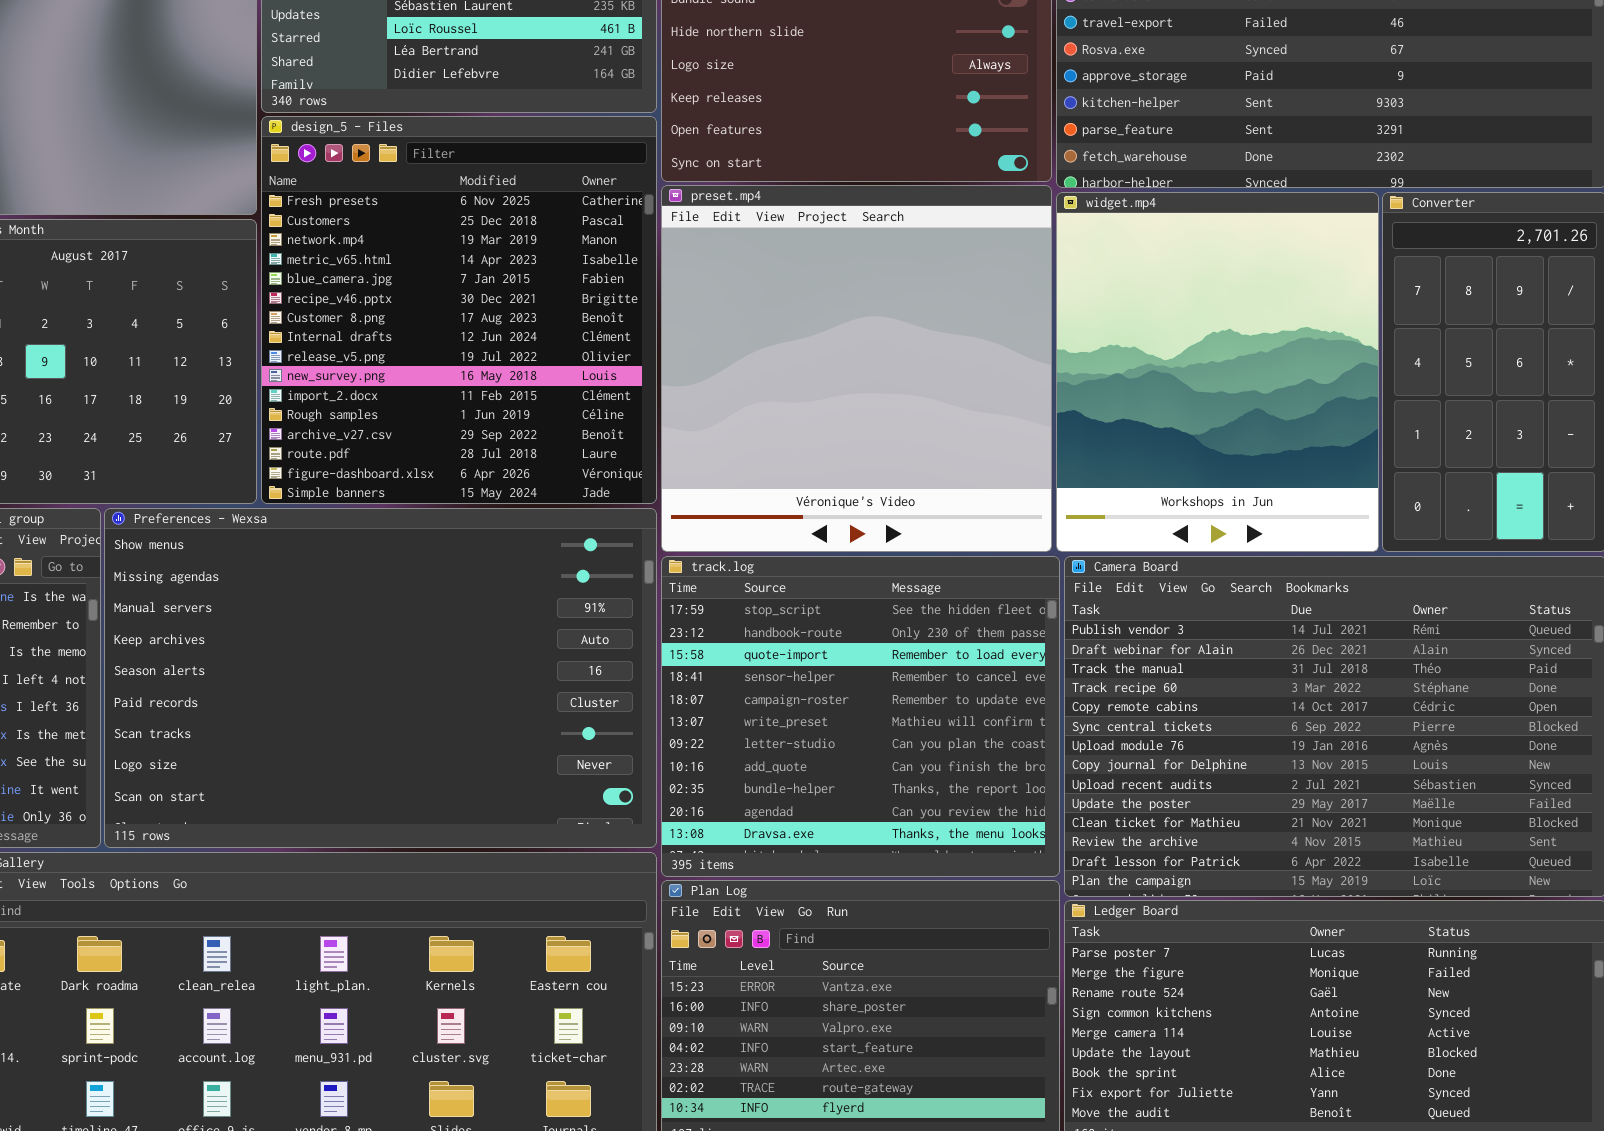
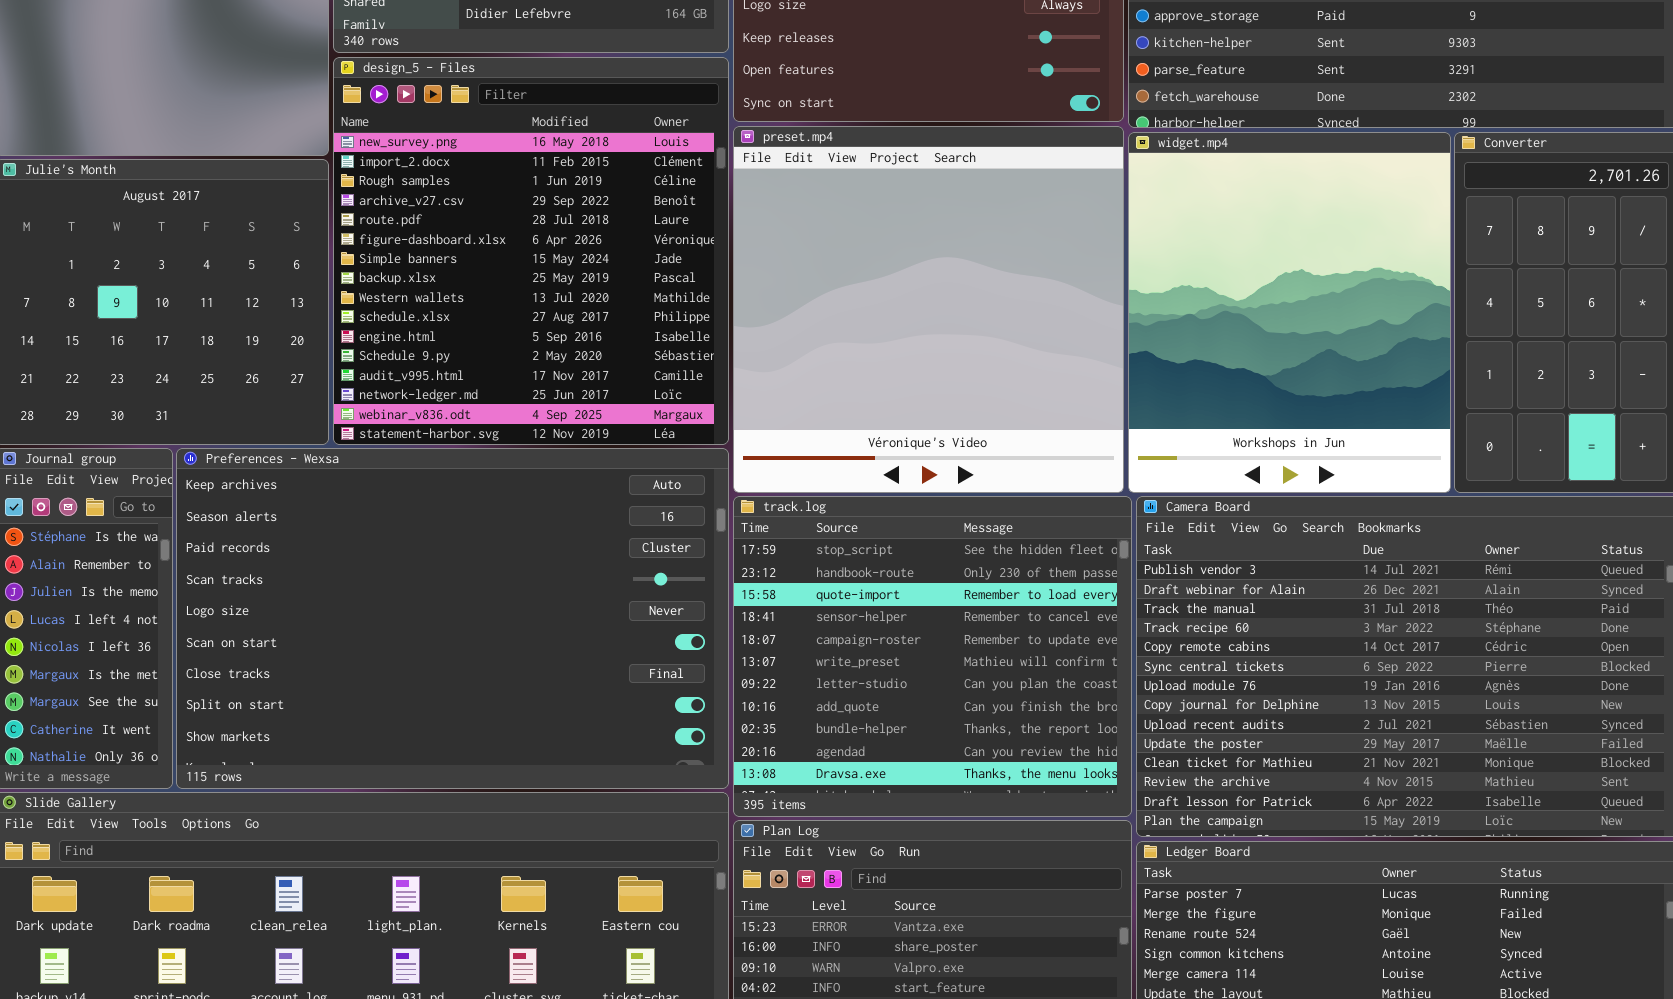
design_5 - Files: [261,116,657,504] -> [333,57,729,445], scrolled down 9 rows
Preferences - Wexsa: [104,508,657,848] -> [176,448,729,789], scrolled down 3 rows

